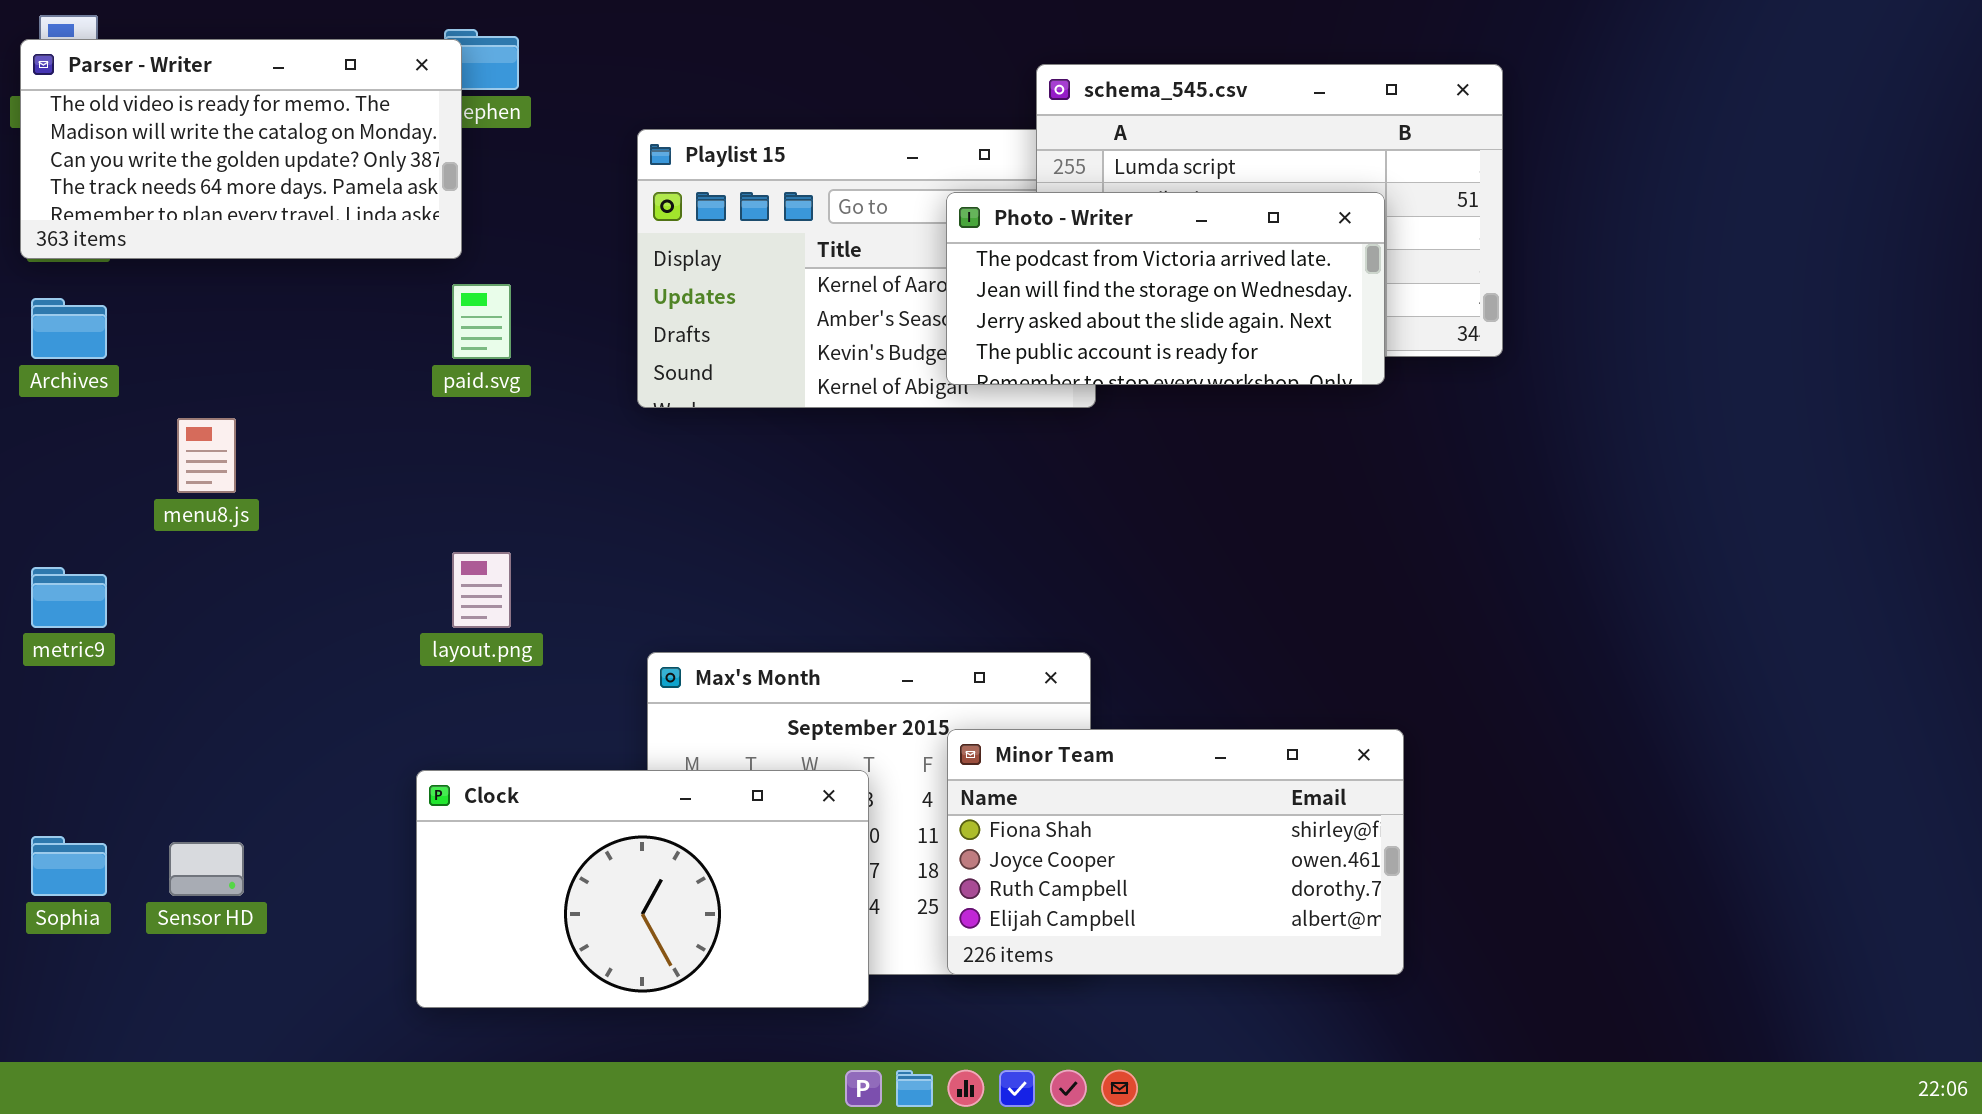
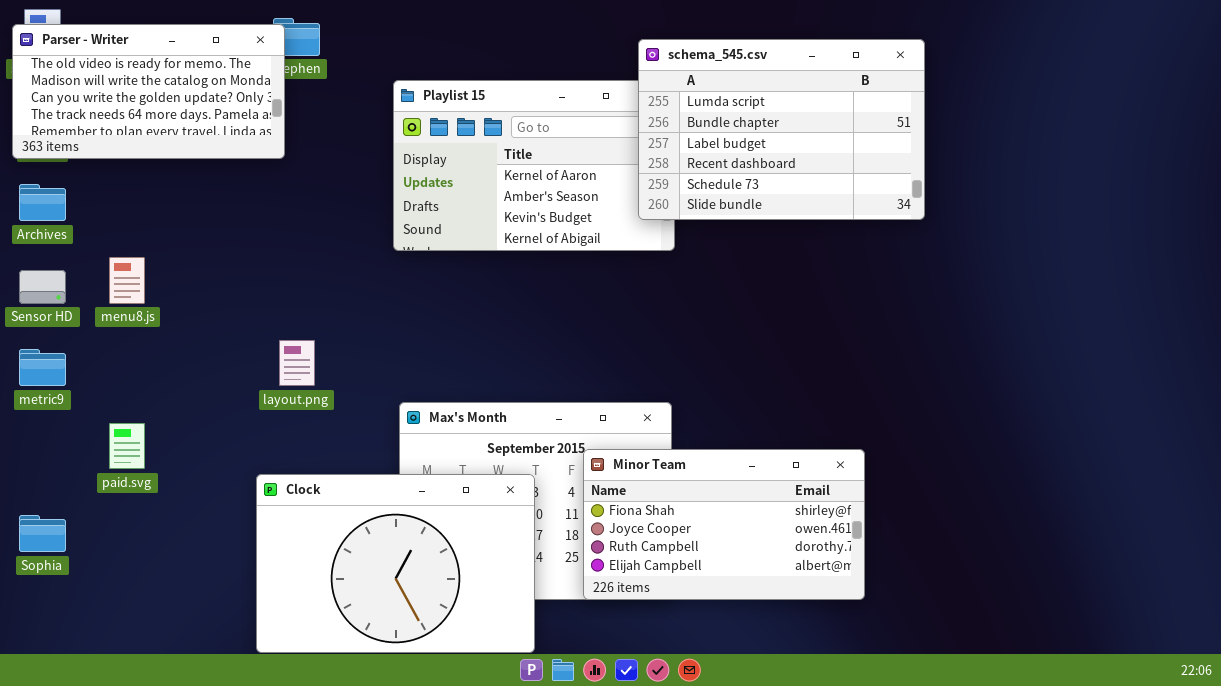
Photo - Writer: [946,192,1385,385] -> none, closed
paid.svg: [452,284,511,359] -> [109,423,145,469], moved
Clock: [416,770,869,1008] -> [256,474,535,653], resized
Sensor HD: [169,842,244,896] -> [19,270,66,304], moved

